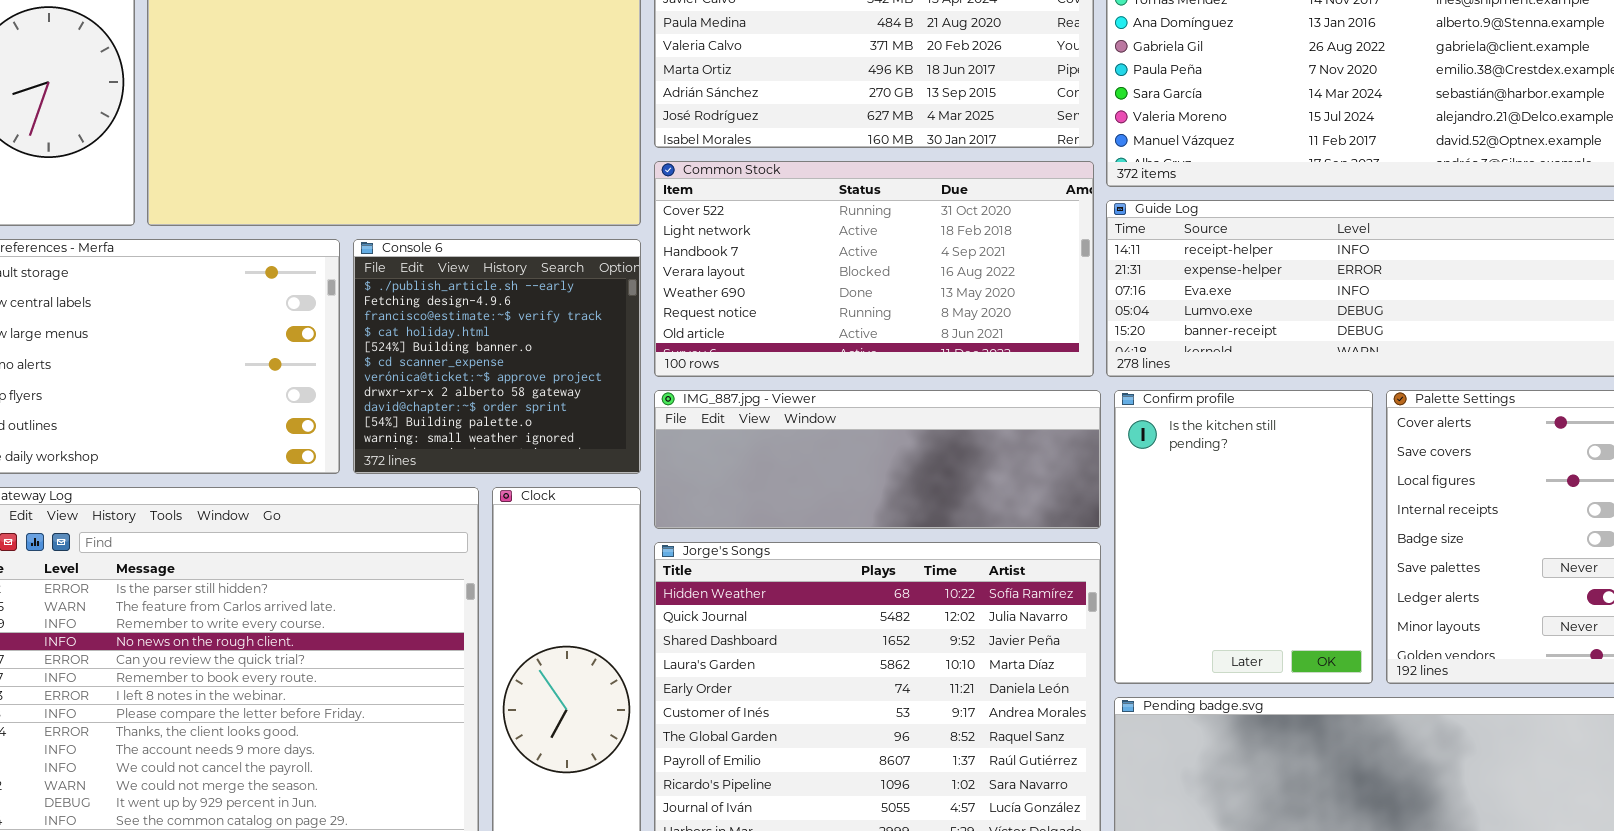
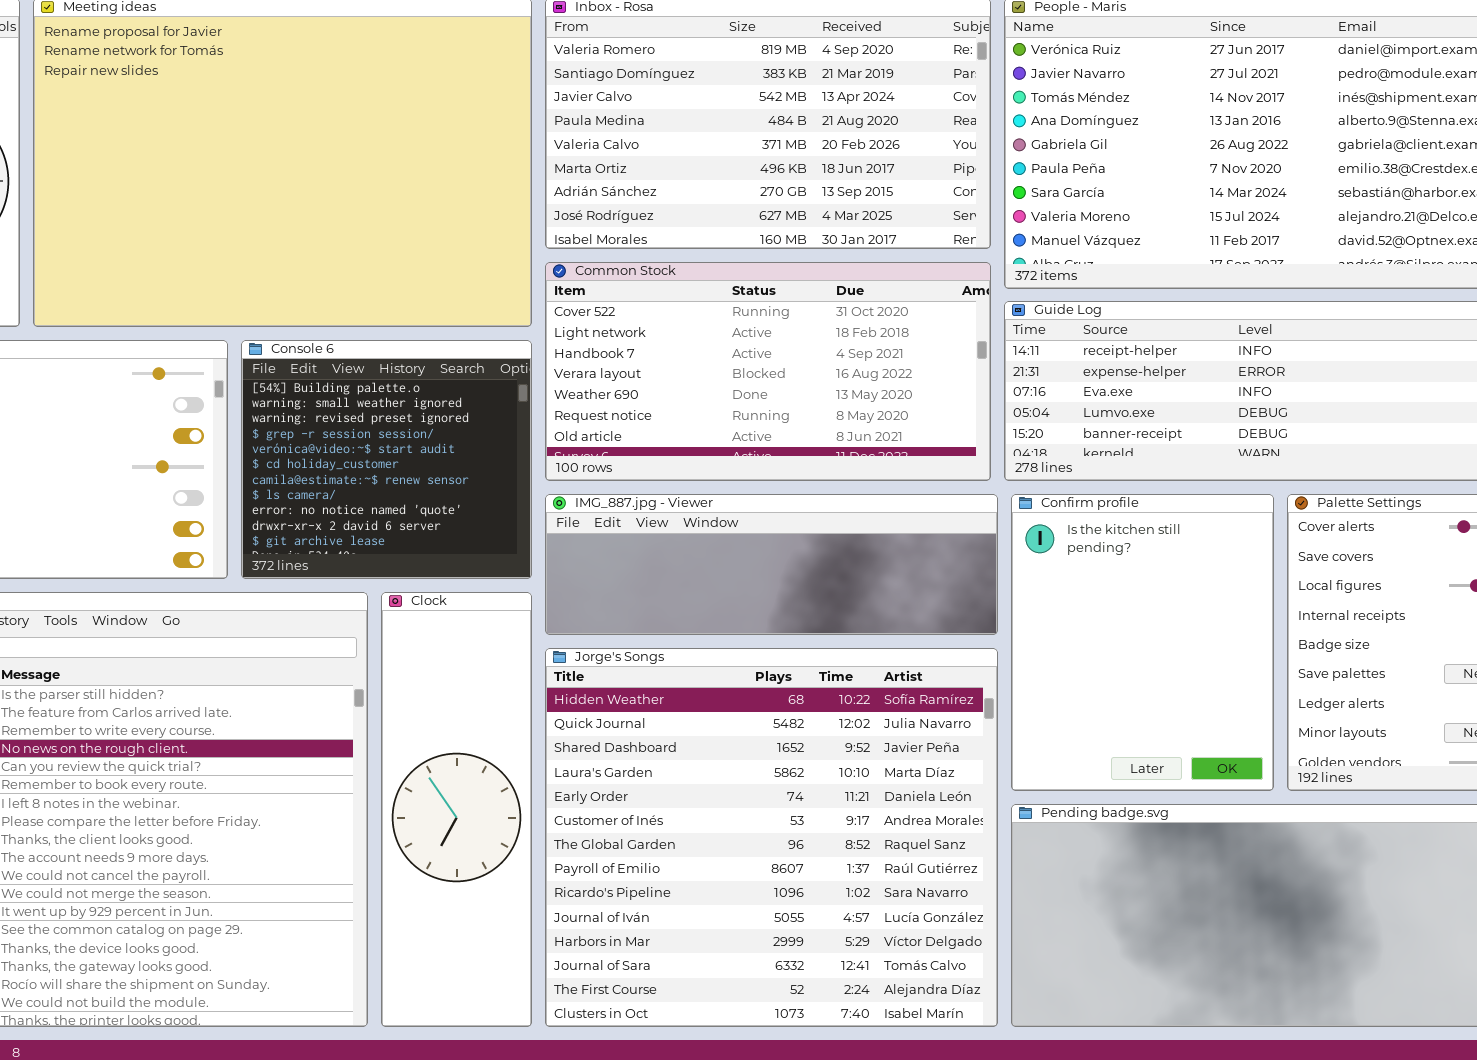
Console 6: [353,239,641,474] -> [241,340,532,579], scrolled down 9 rows

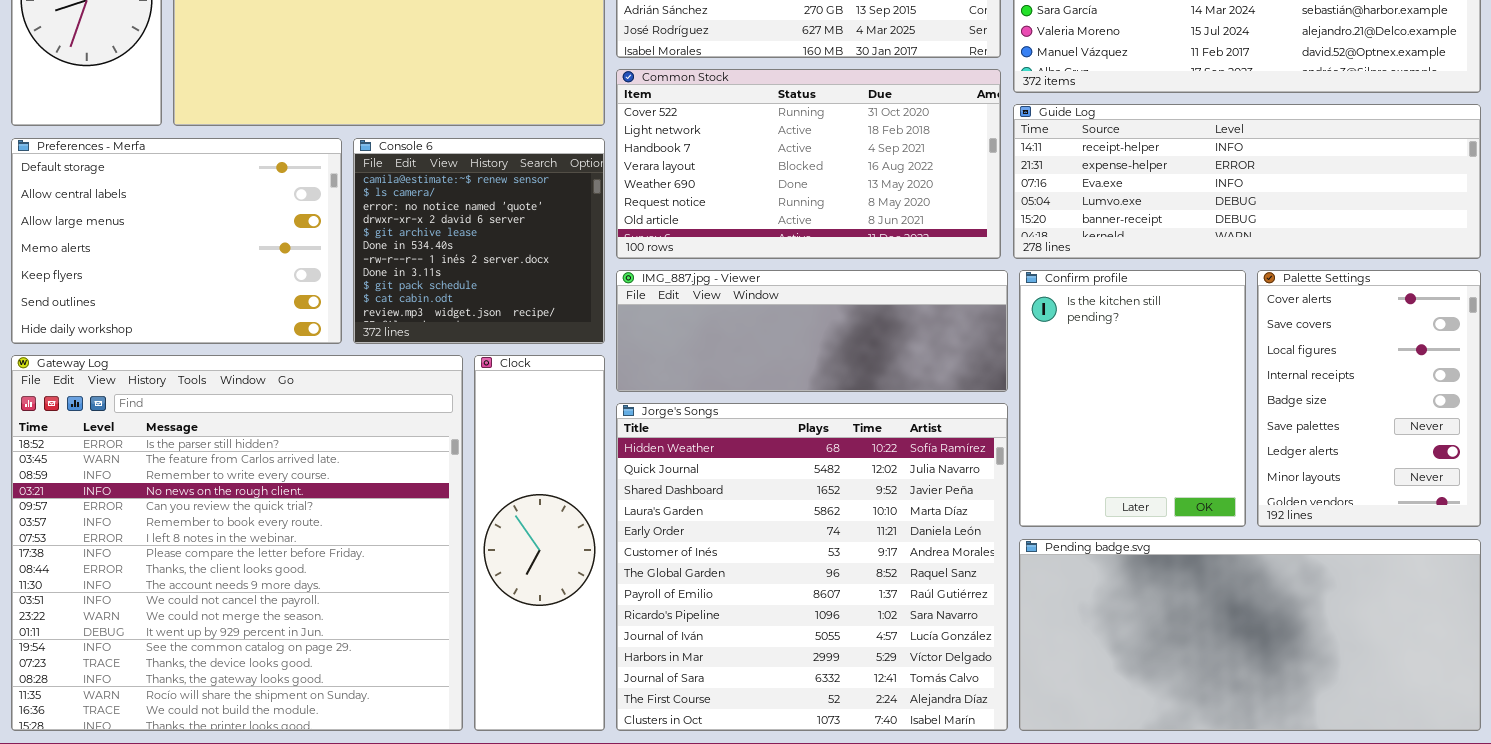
Console 6: [241,340,532,579] -> [353,138,605,344], scrolled down 6 rows

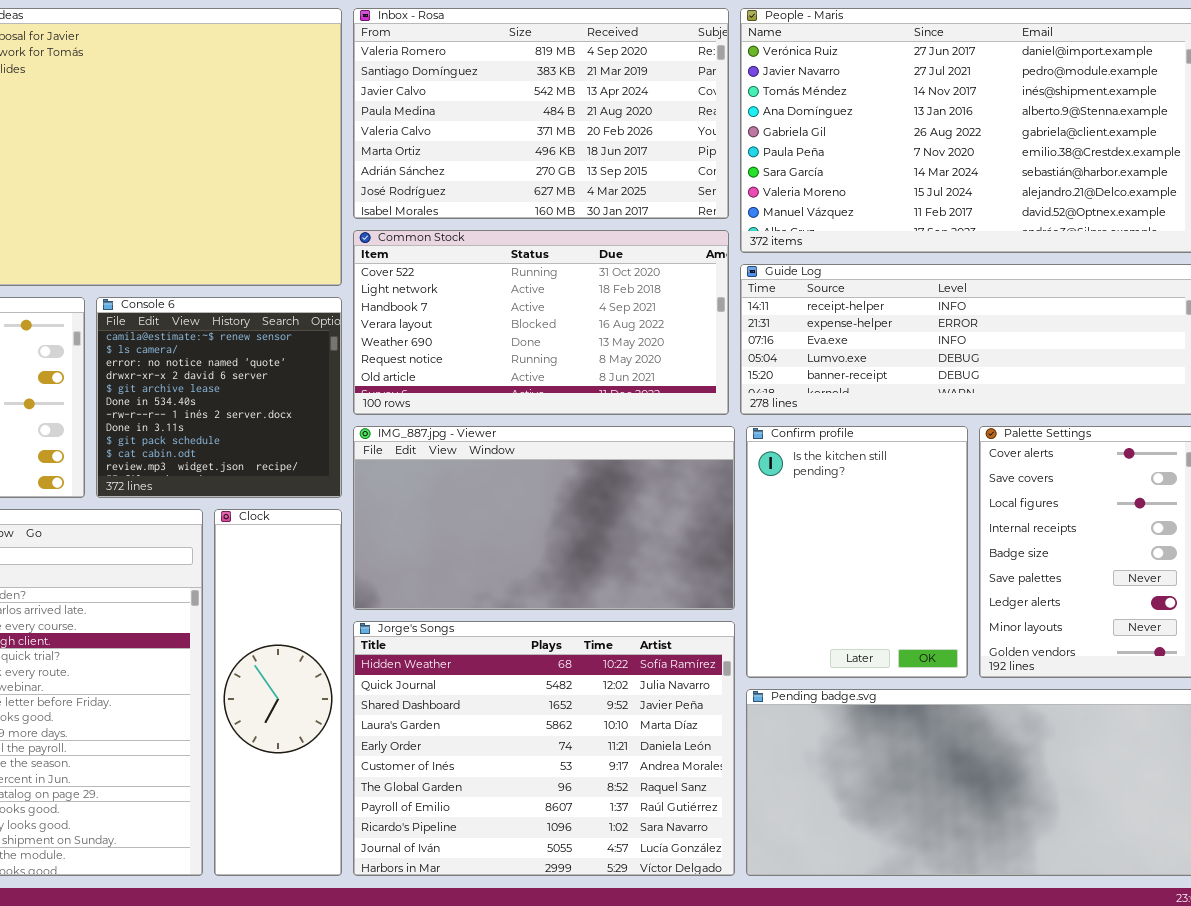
IMG_887.jpg - Viewer: [616,270,1008,392] -> [353,426,735,610], resized
Jorge's Songs: [616,403,1008,731] -> [353,621,735,876], resized

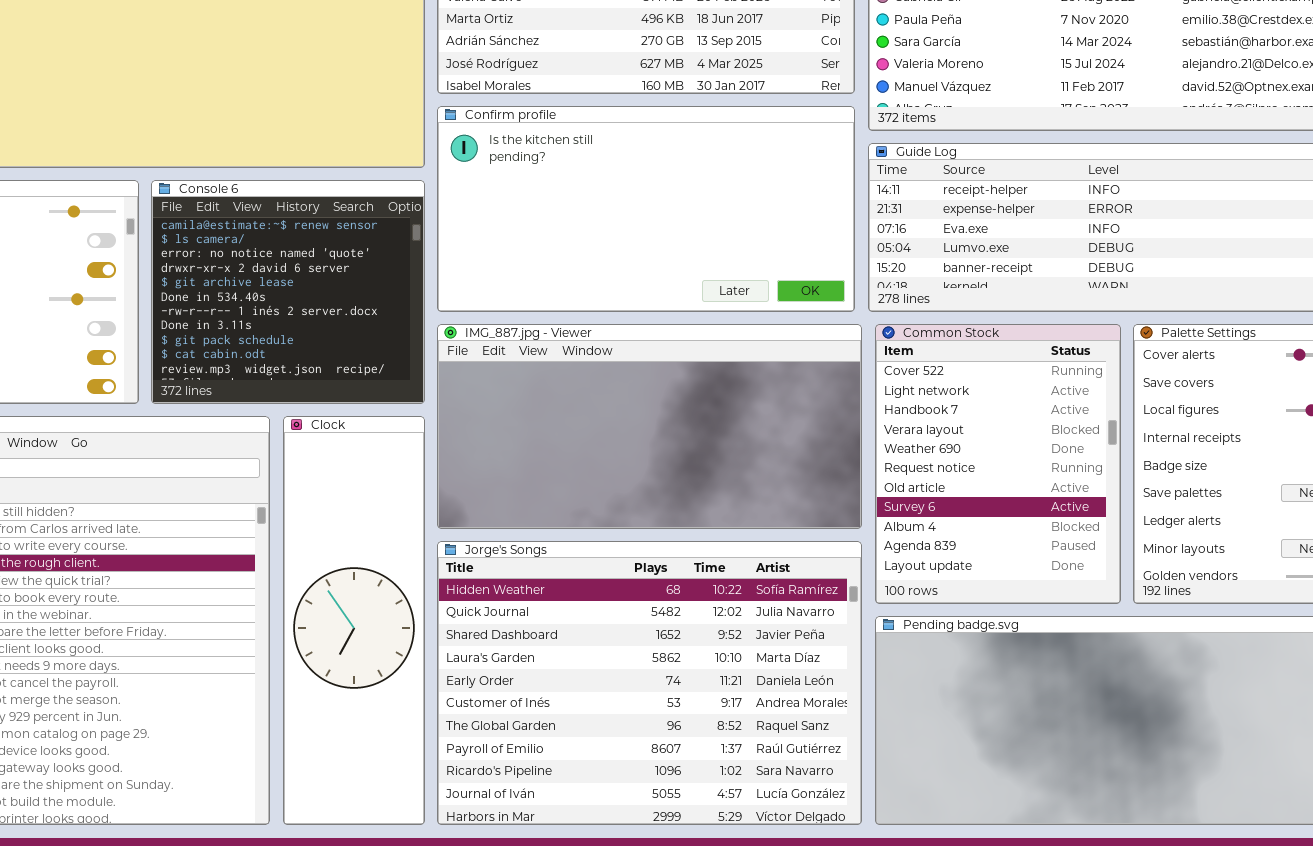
Common Stock: [353,230,729,415] -> [875,324,1121,604], moved, resized
Confirm profile: [746,426,968,678] -> [437,106,855,312], moved, resized

